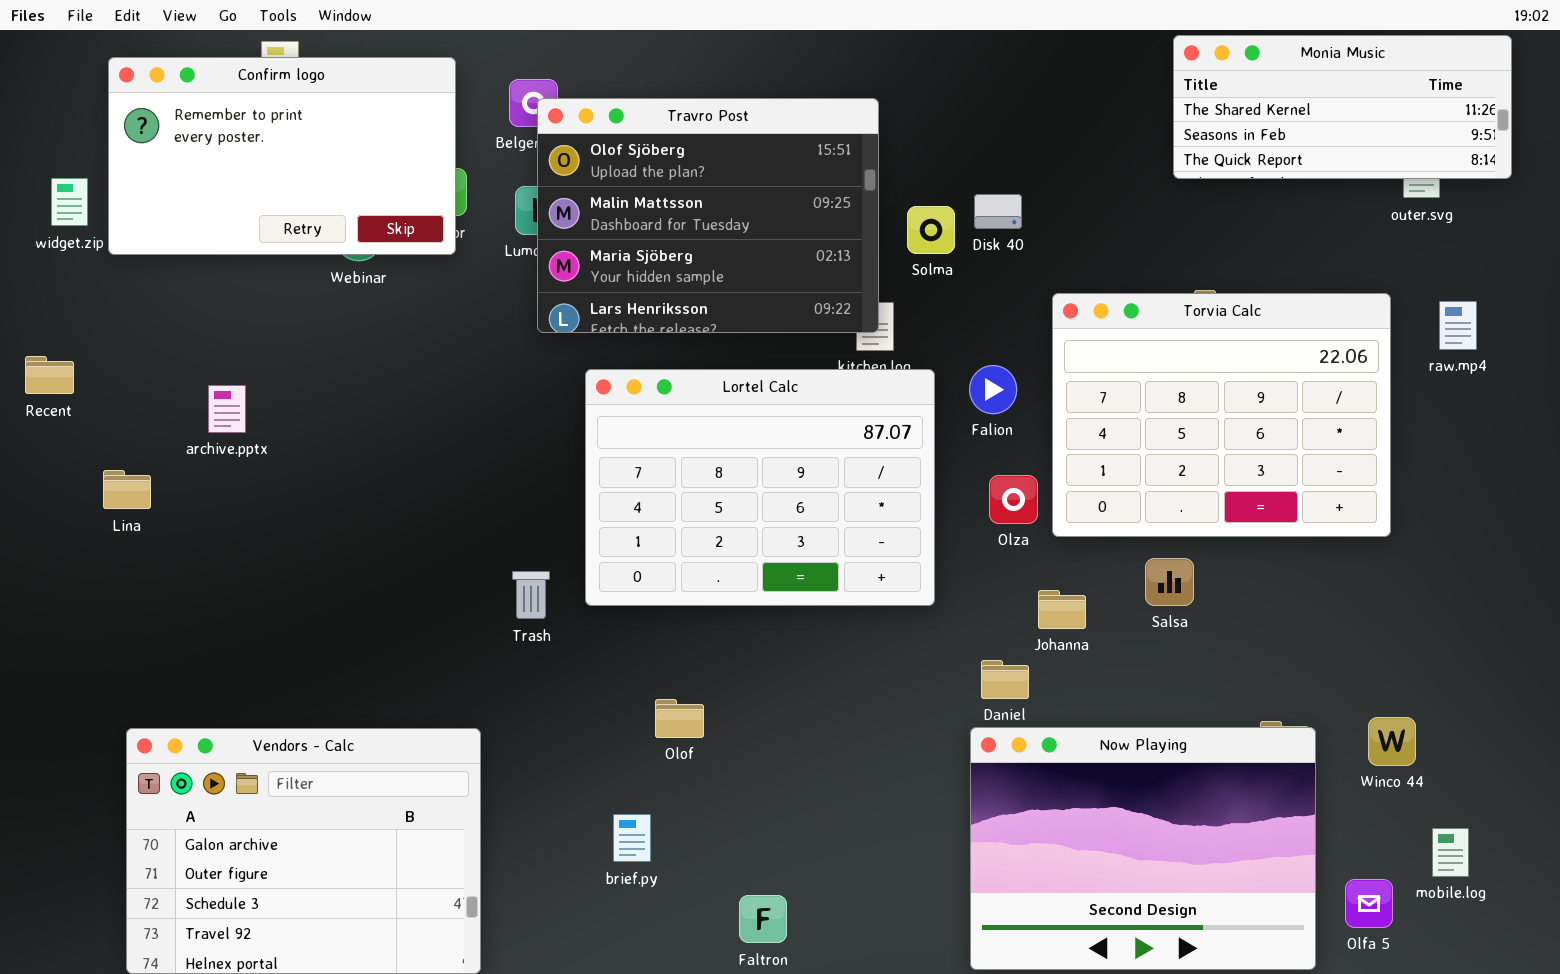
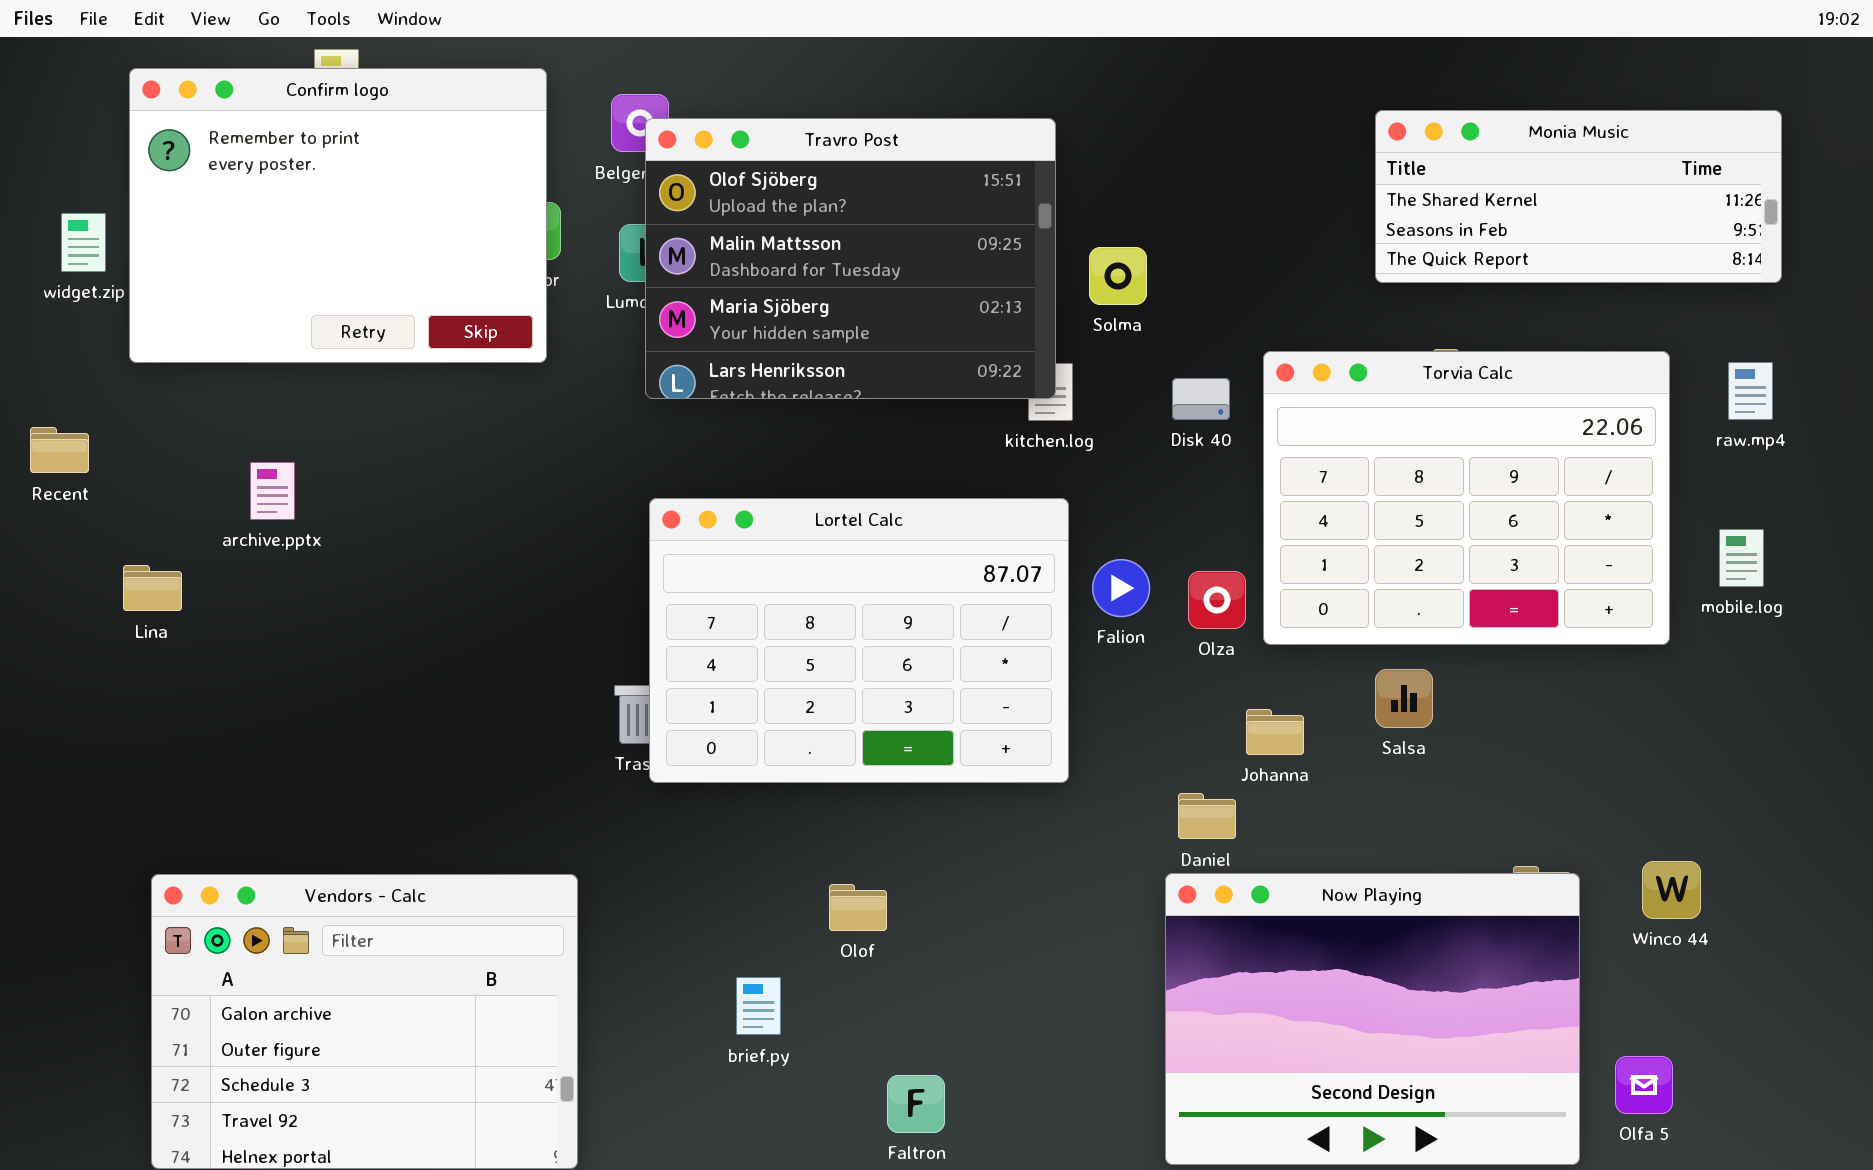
Monia Music: [1173,35,1512,179] -> [1375,110,1782,283], moved
Confirm logo: [108,57,456,255] -> [129,68,547,363], resized
Disk 40: [974,194,1022,229] -> [1172,378,1230,420], moved
Falion: [969,365,1017,414] -> [1092,559,1150,617], moved
Lortel Calc: [585,369,935,606] -> [649,498,1069,783], moved
Olof: [655,699,704,738] -> [829,884,887,931], moved
mobile.log: [1432,828,1469,877] -> [1719,529,1764,587], moved

